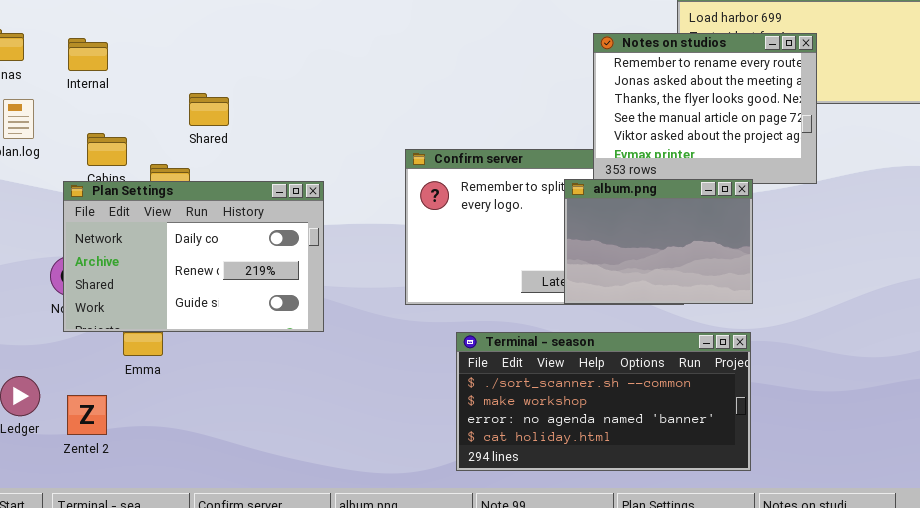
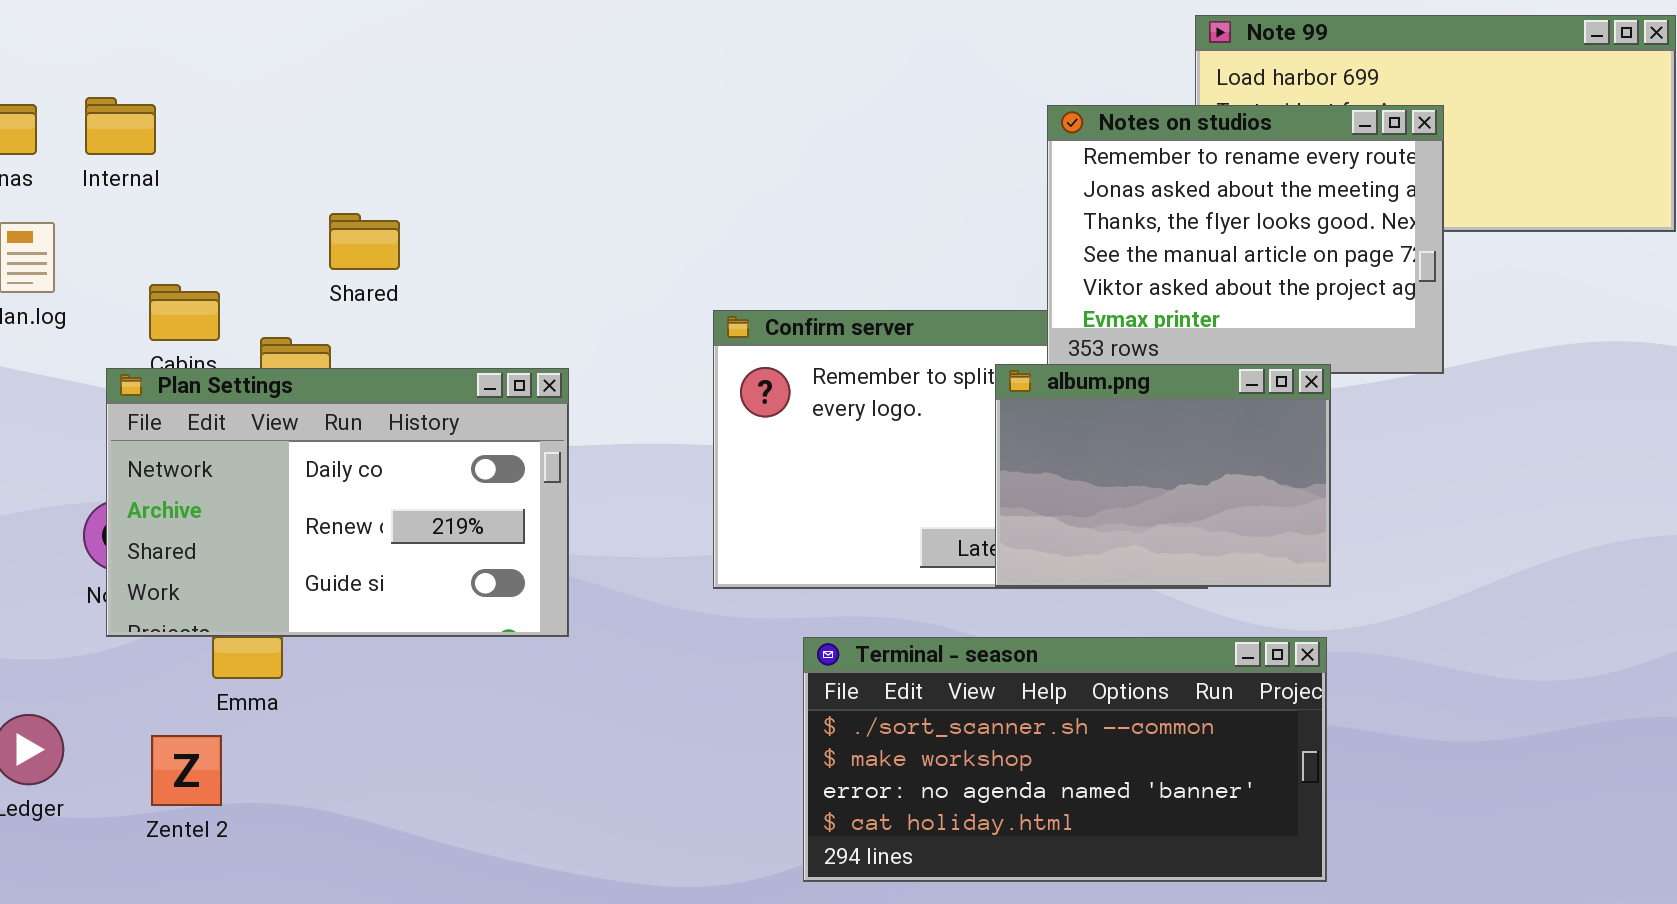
Internal: [68,38,108,71] -> [85,97,156,155], moved
Zentel 2: [67,395,107,435] -> [151,735,222,806], moved

